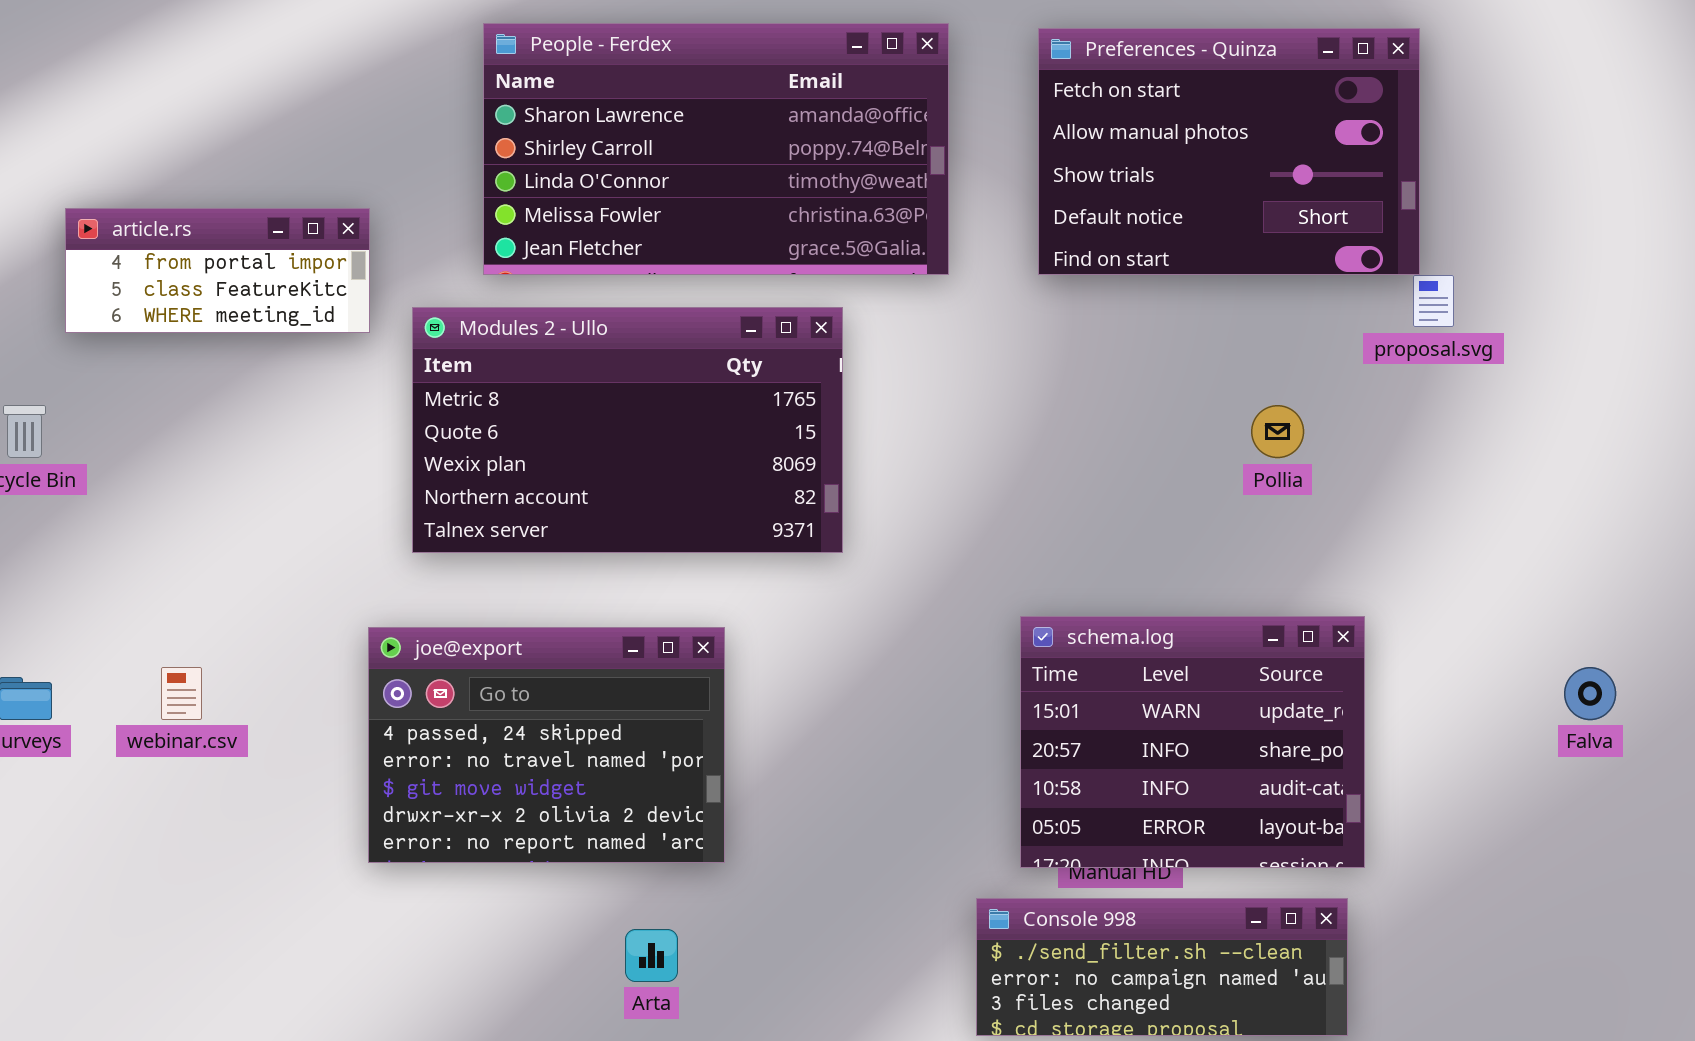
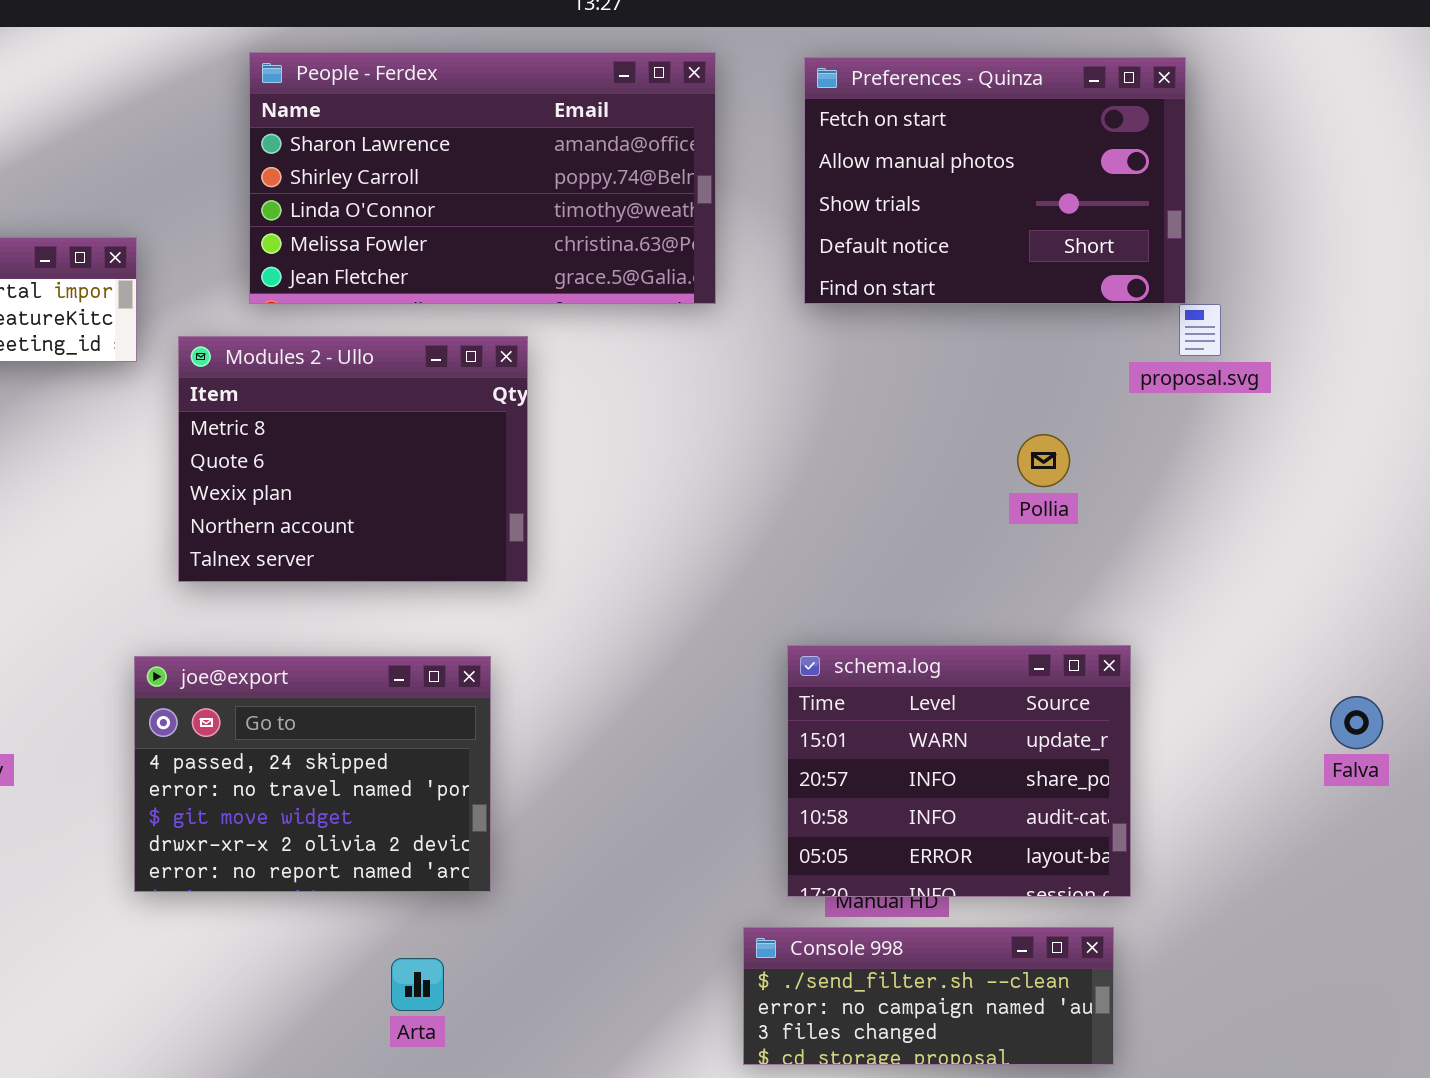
Modules 2 - Ullo: [412,307,843,553] -> [178,336,528,582], resized

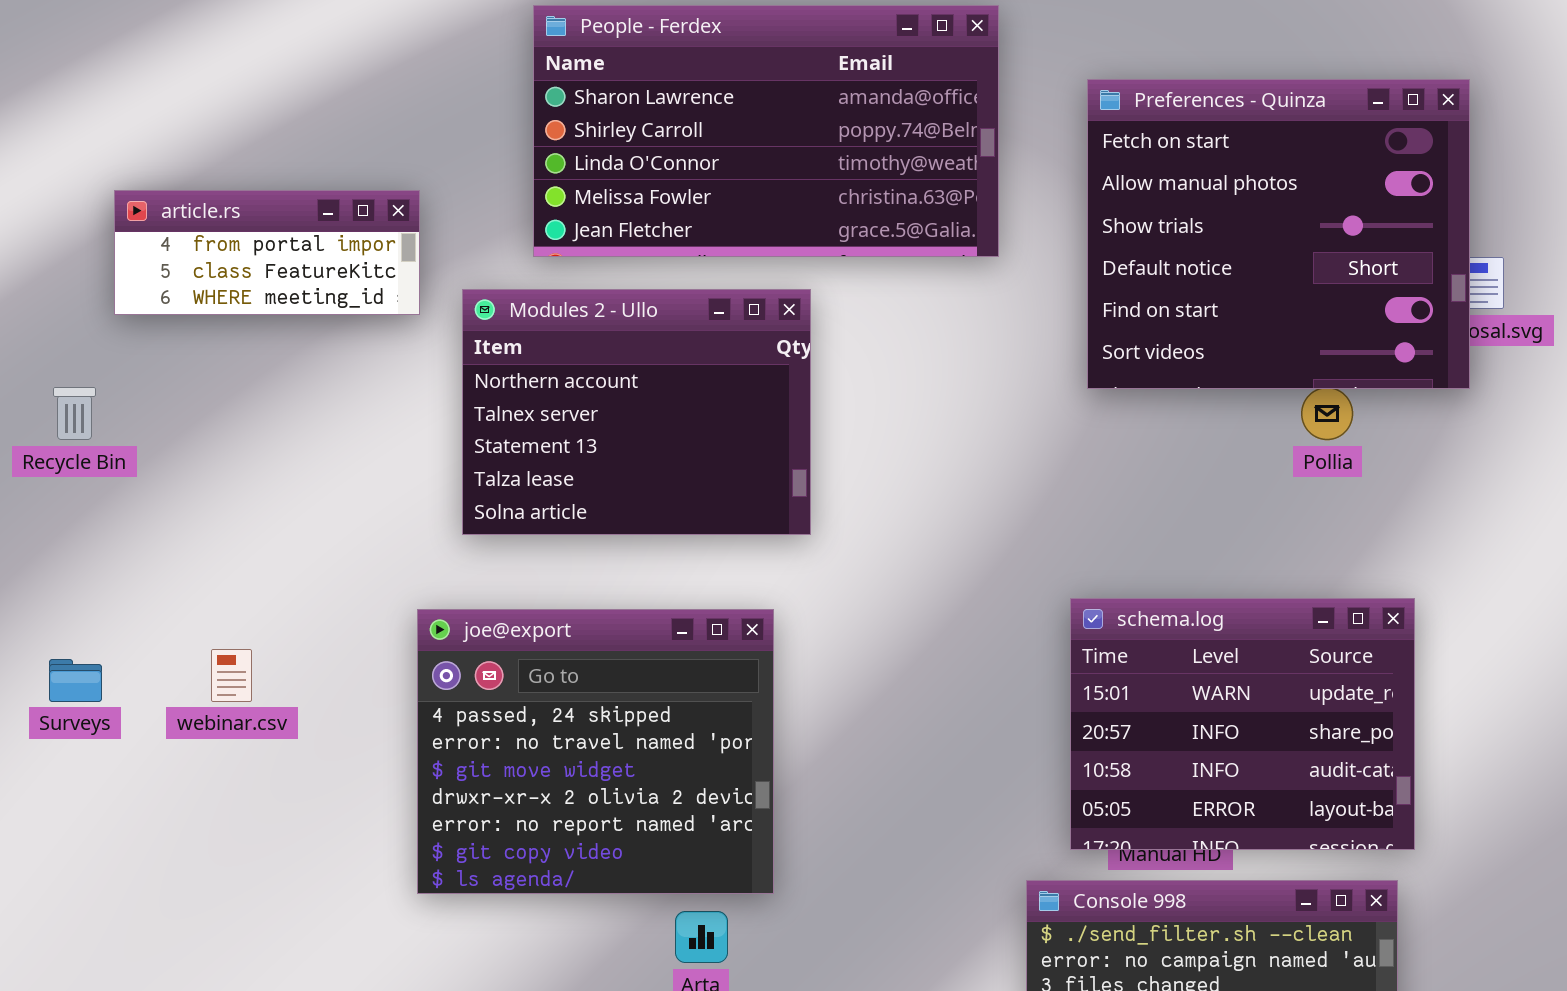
Preferences - Quinza: [804,57,1186,304] -> [1087,79,1470,389], moved, resized
Modules 2 - Ullo: [178,336,528,582] -> [462,289,811,535], scrolled down 3 rows
joe@export: [134,656,491,892] -> [417,609,774,894], resized

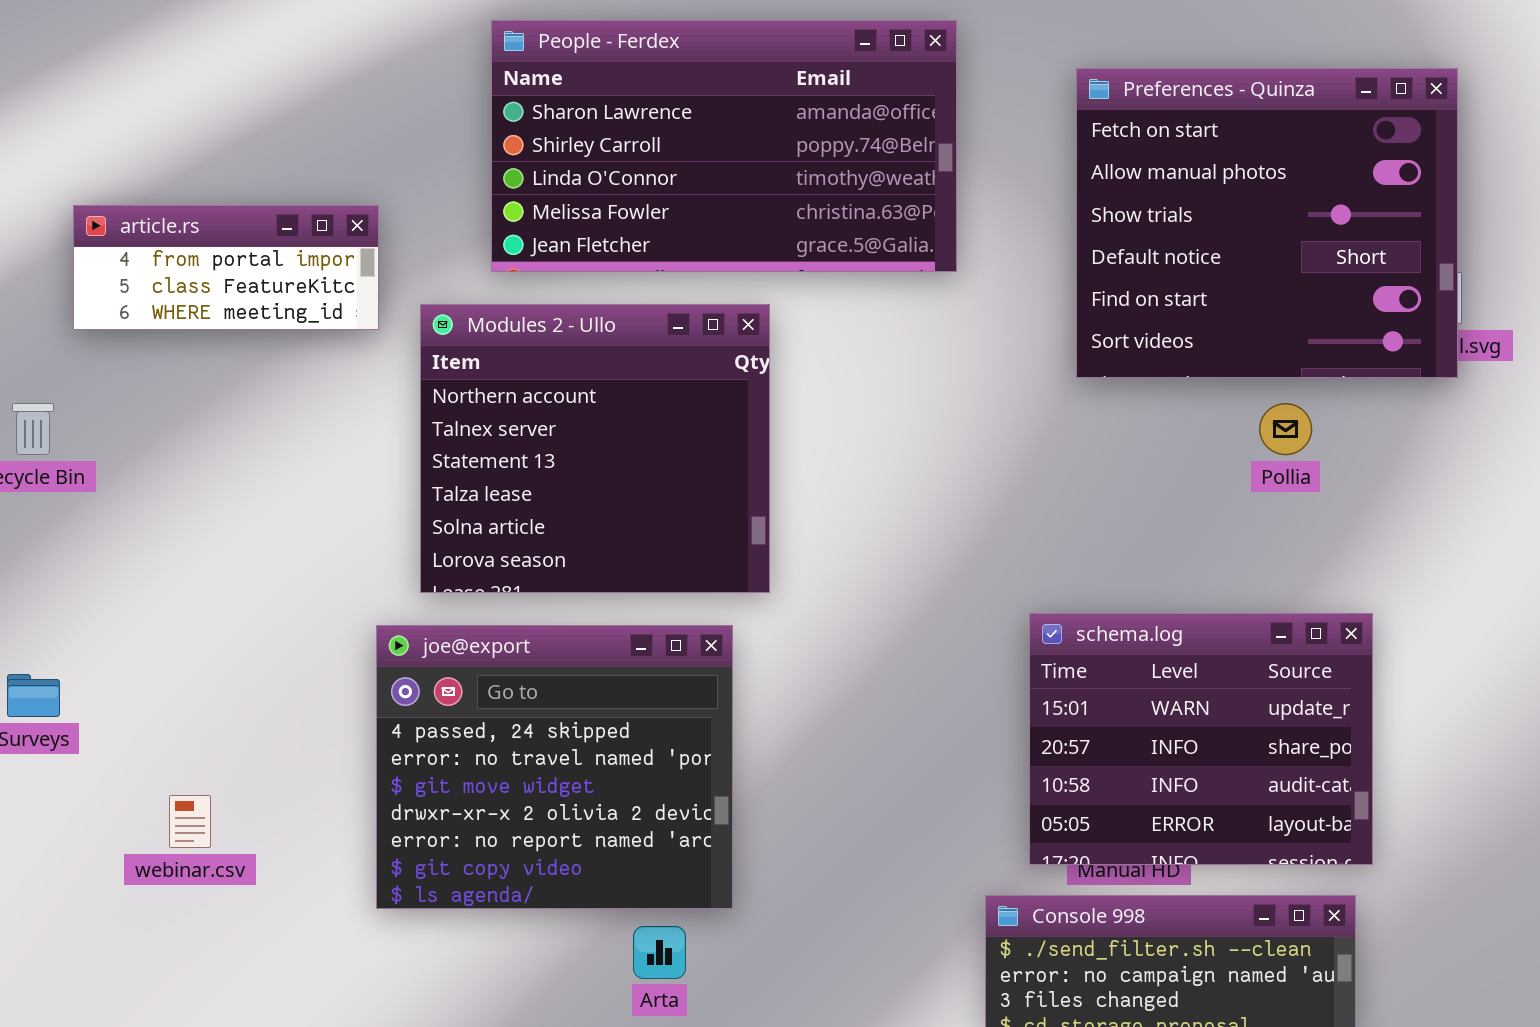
Preferences - Quinza: [1087,79,1470,389] -> [1076,68,1458,378], moved
Modules 2 - Ullo: [462,289,811,535] -> [420,304,770,593], resized
webinar.csv: [211,649,252,702] -> [169,795,211,848], moved

